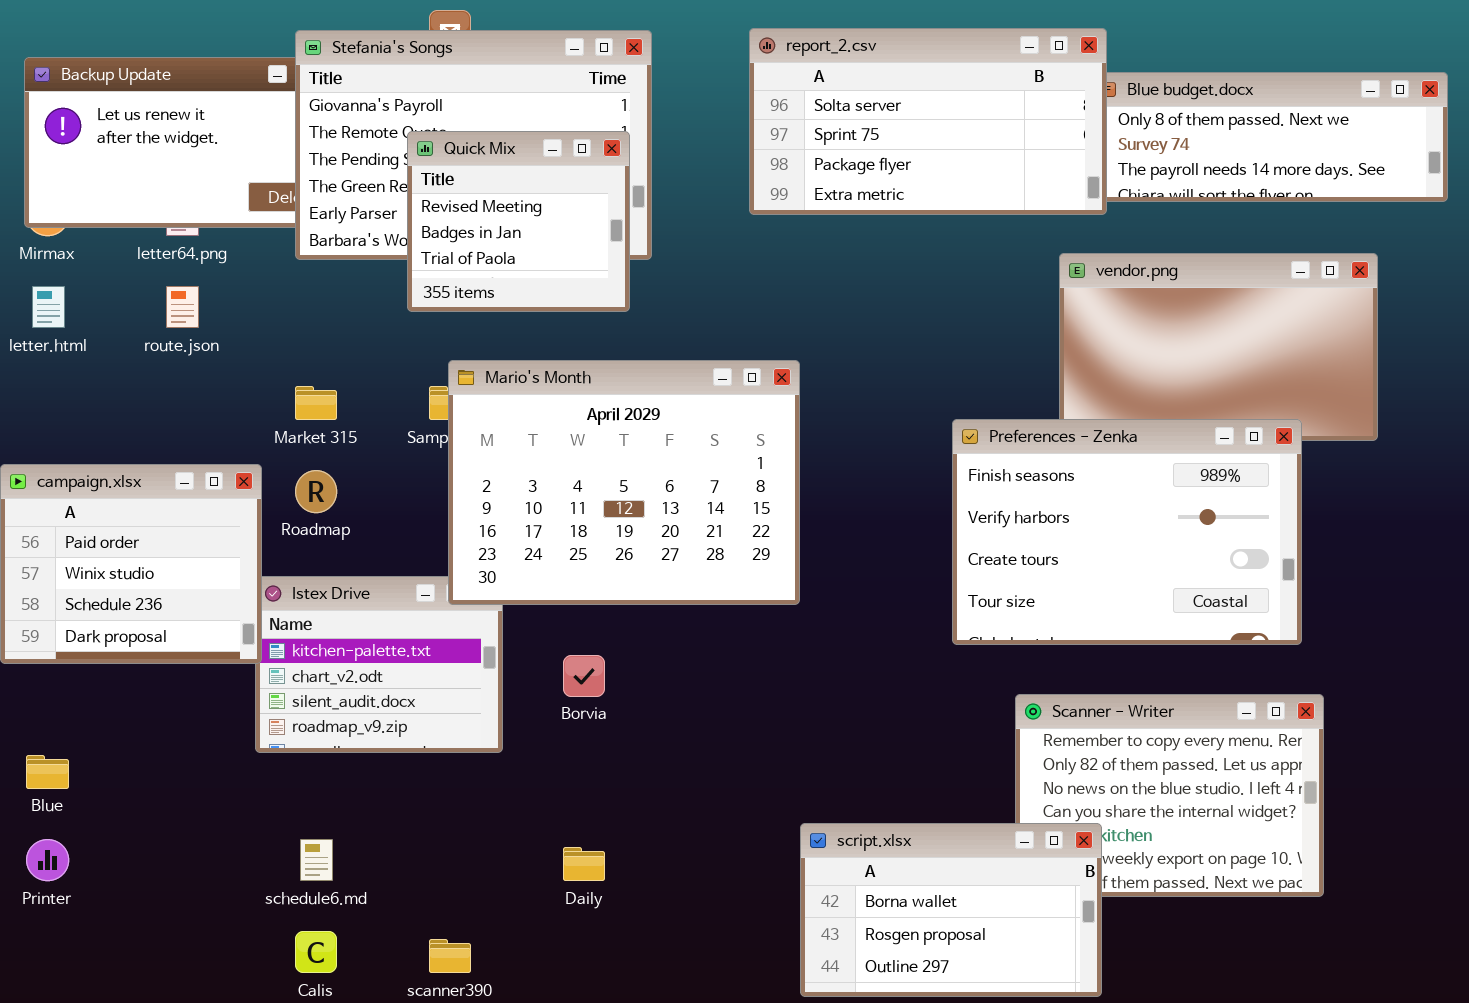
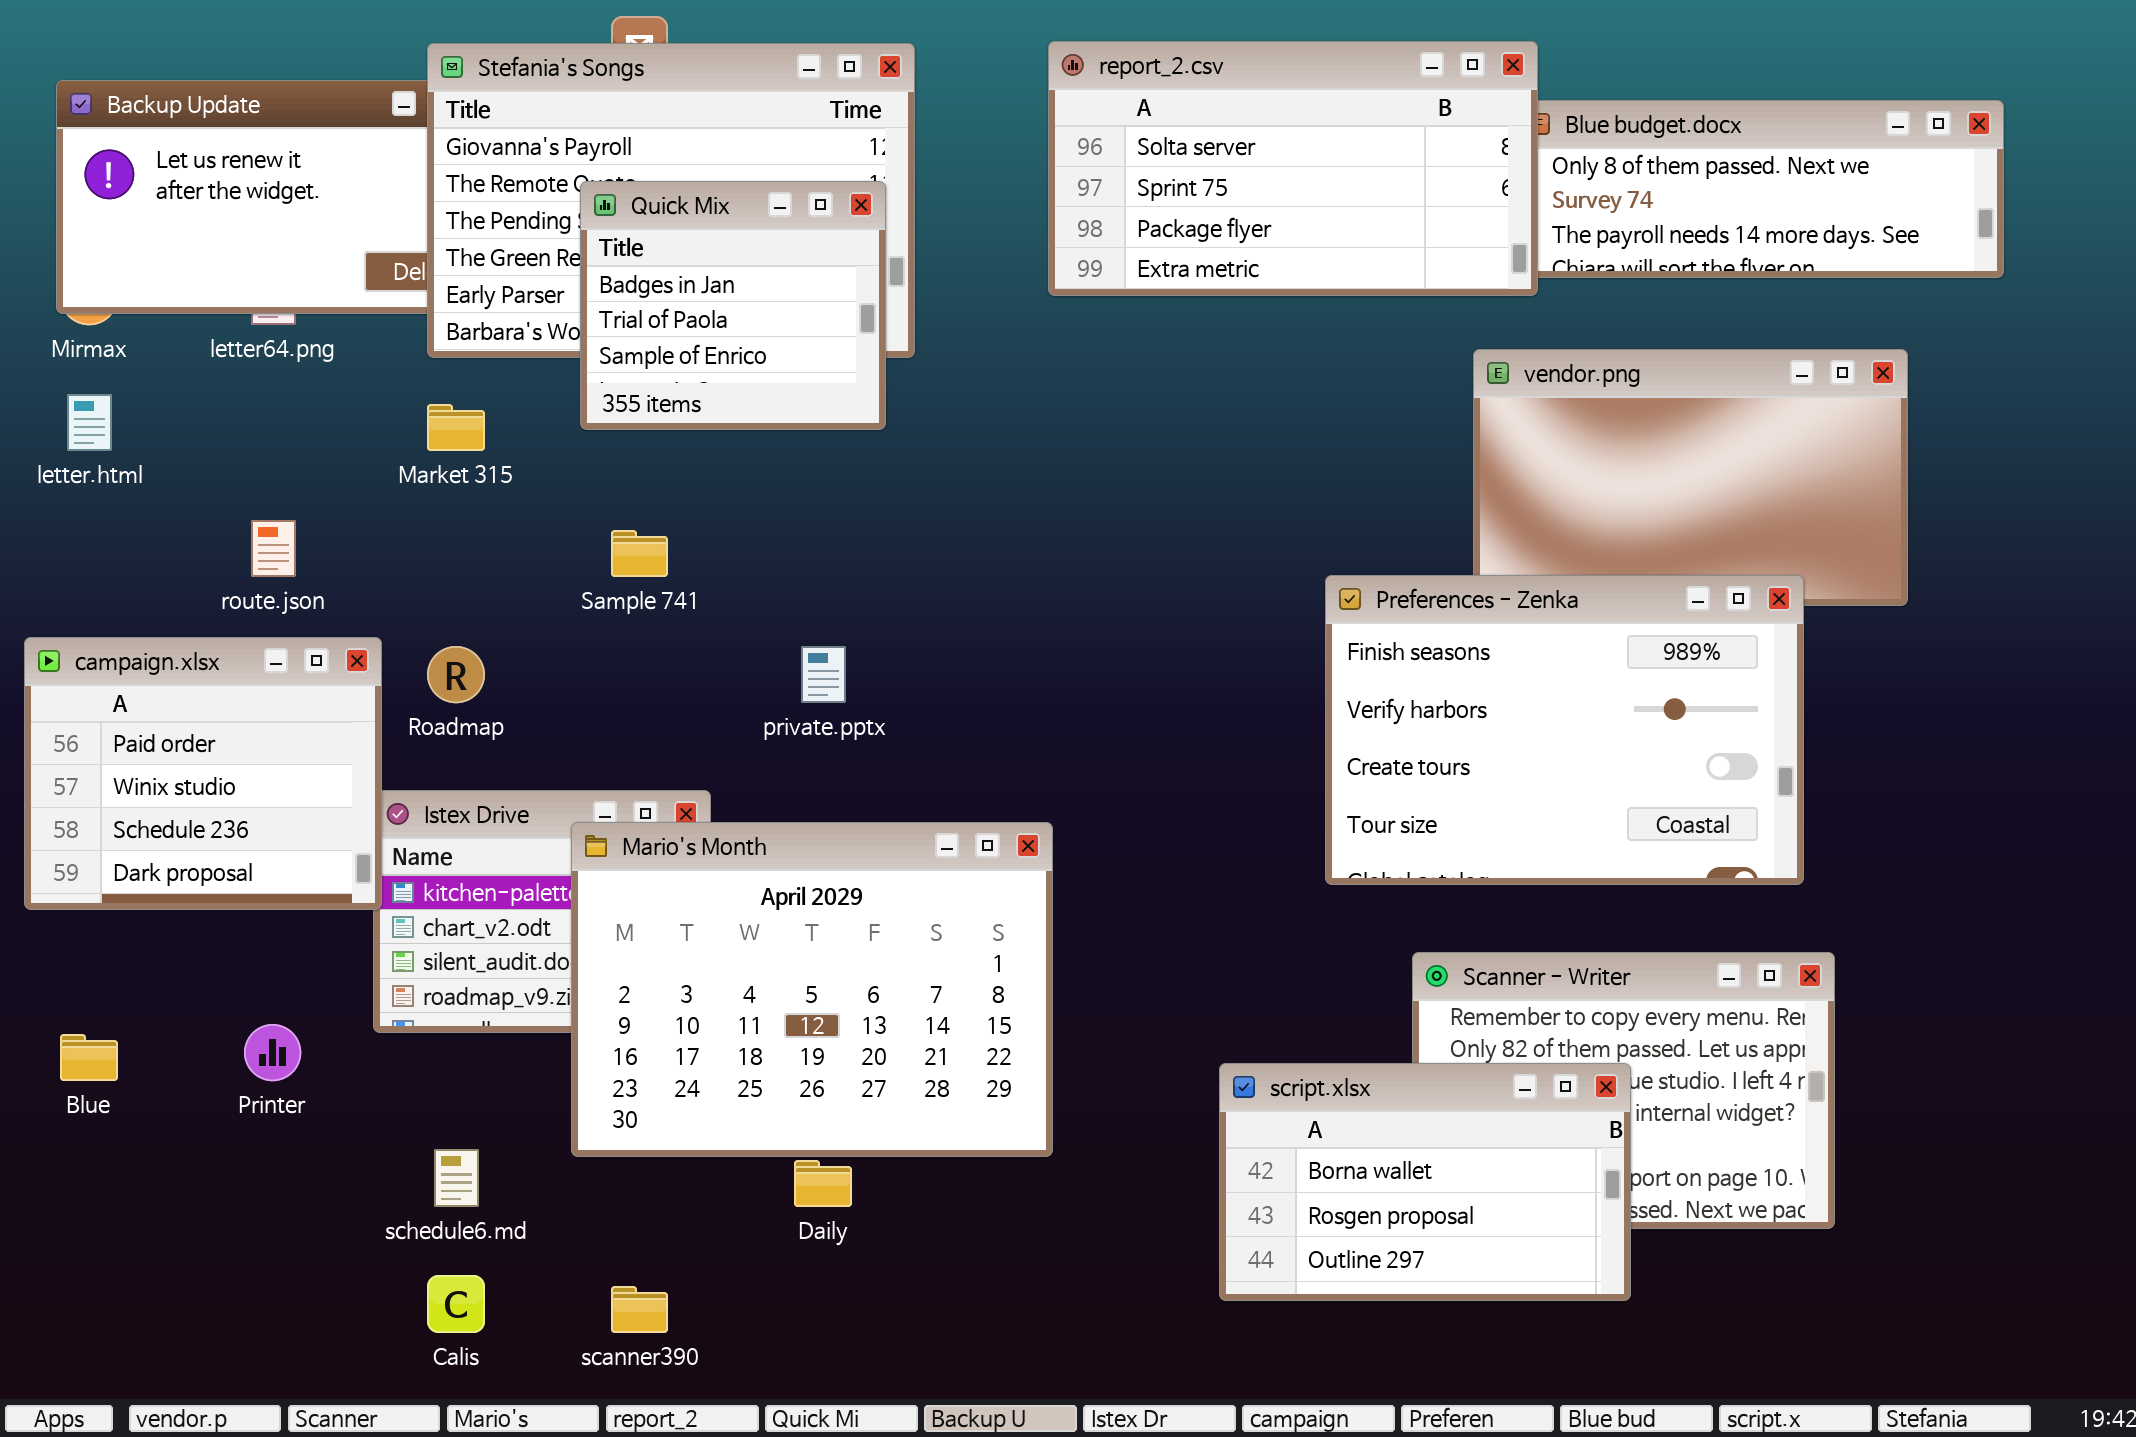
Quick Mix: [407,131,630,312] -> [580,181,886,430], scrolled down 1 row
route.json: [166,286,199,328] -> [251,520,296,577], moved
Mario's Month: [448,360,800,605] -> [571,822,1053,1157], moved
Market 315: [295,386,337,420] -> [427,404,485,451], moved
script.xlsx: [800,823,1102,997] -> [1219,1063,1631,1301], moved
Printer: [26,839,69,881] -> [244,1024,301,1081], moved

